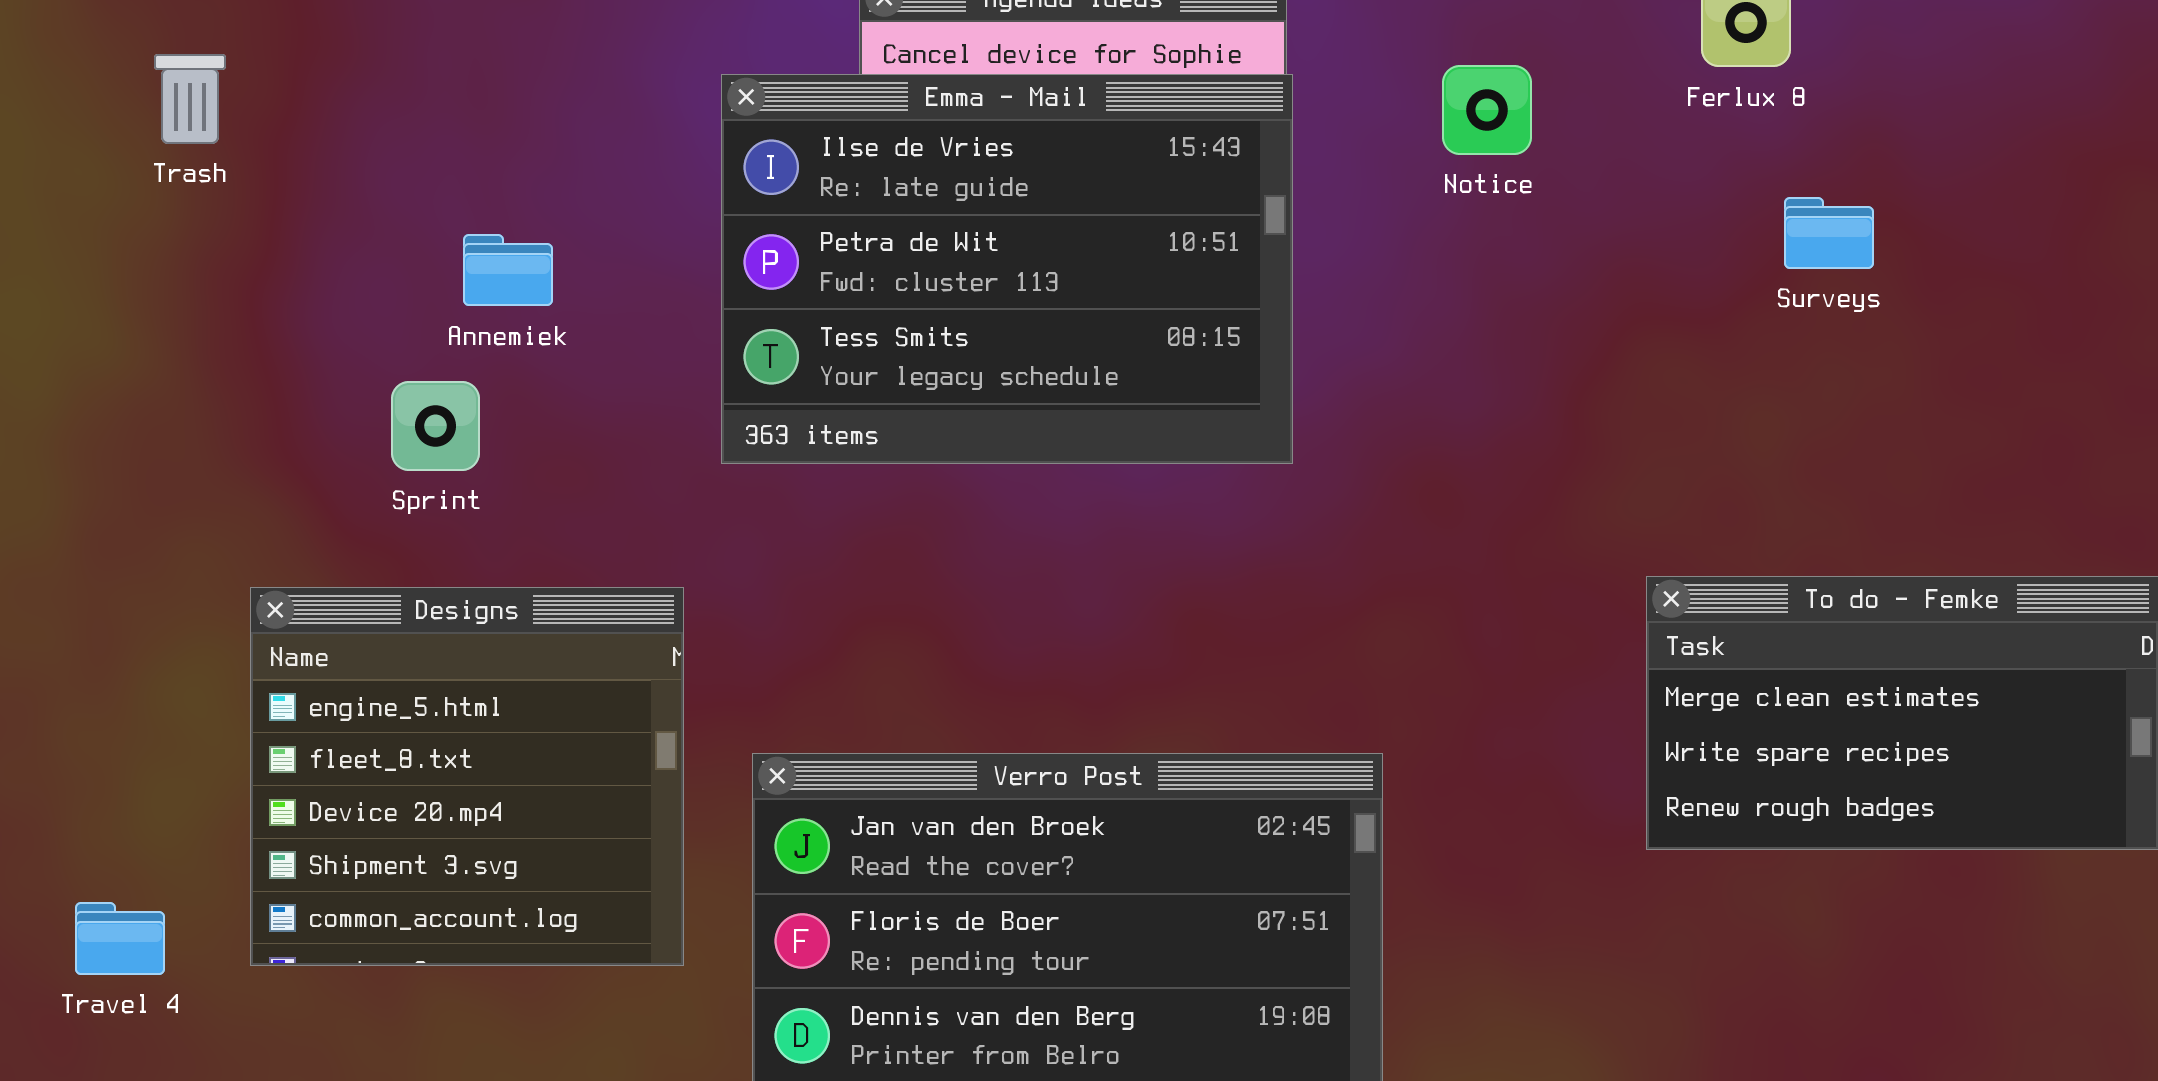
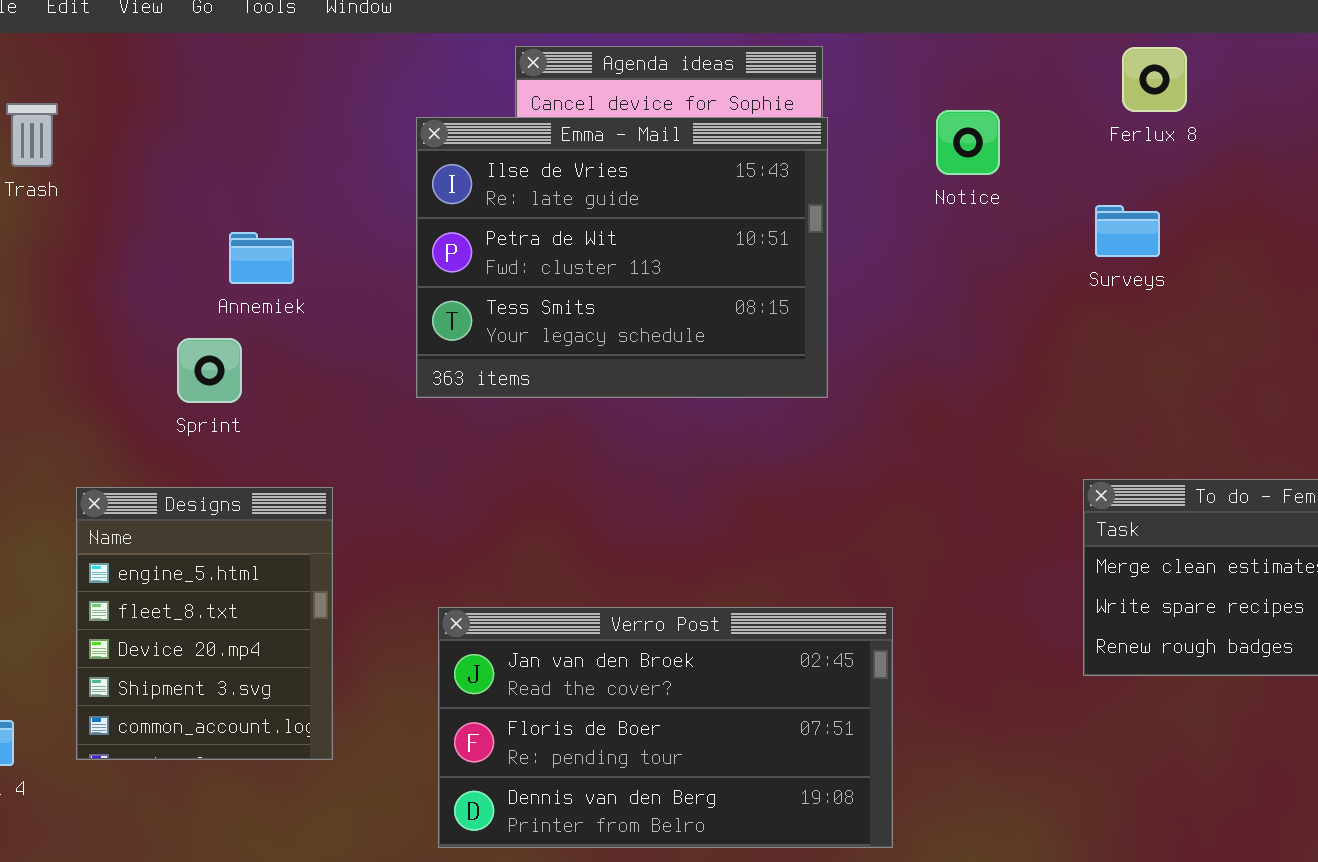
Surveys: [1784,197,1874,269] -> [1095,205,1160,257], moved
Designs: [250,587,684,966] -> [76,487,333,760], resized

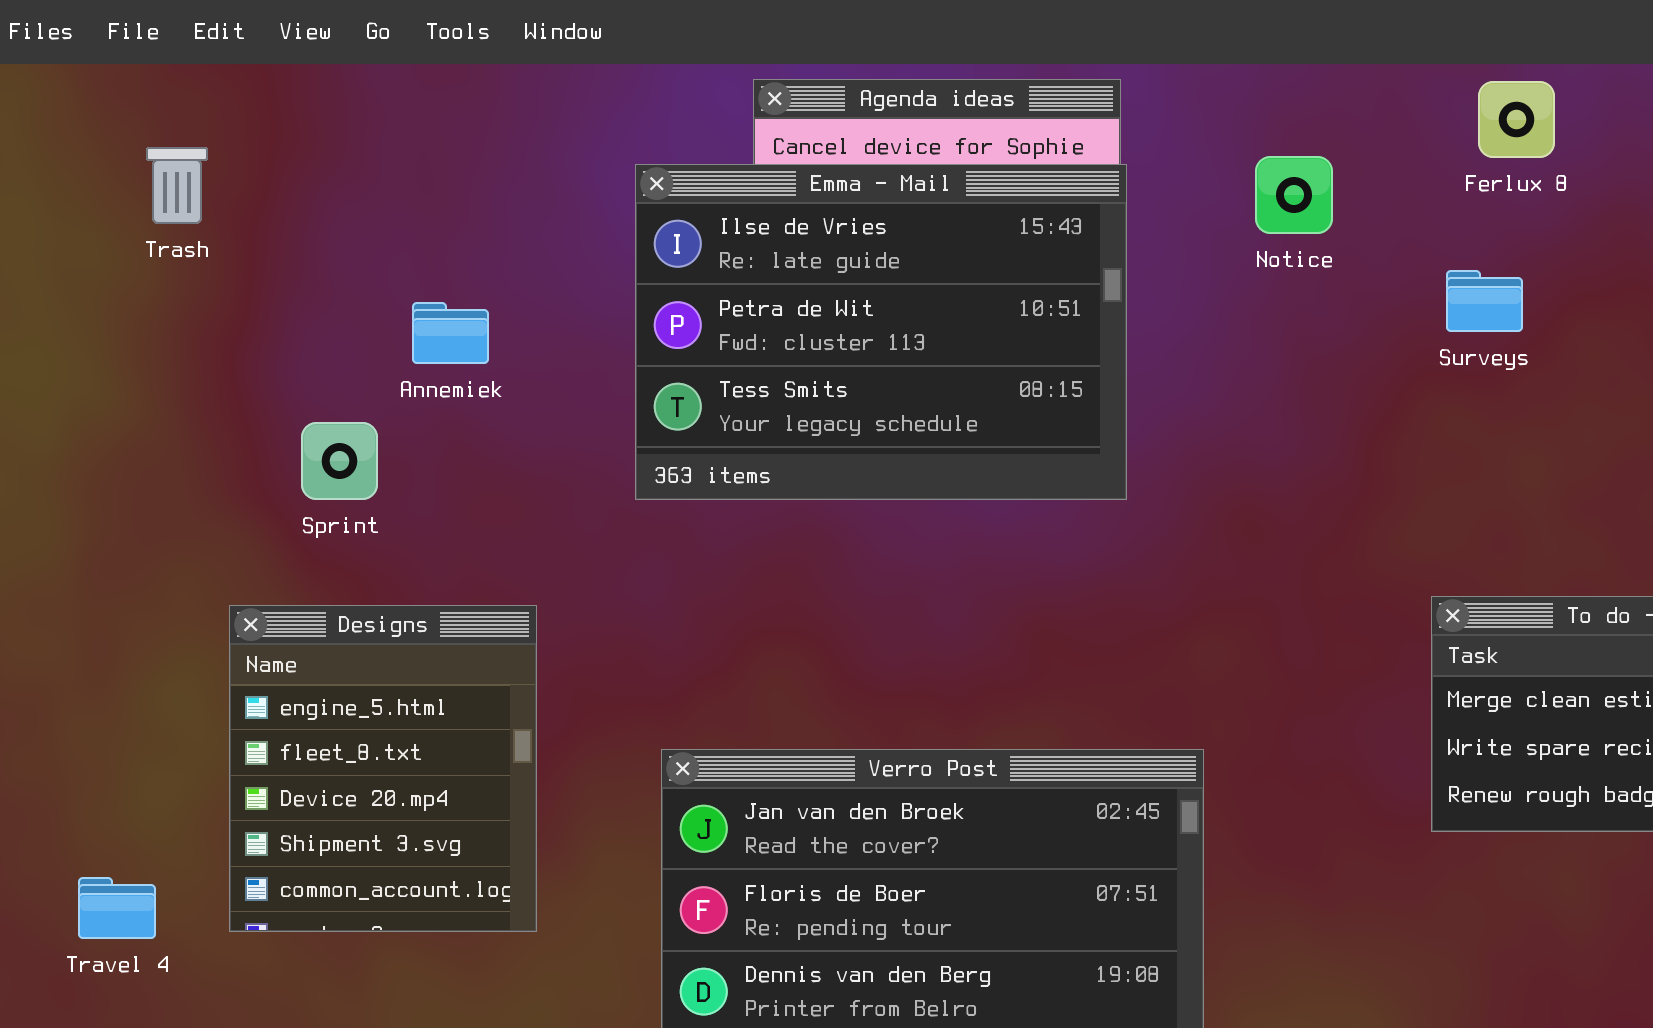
Sprint: [177,338,242,403] -> [301,422,378,500], moved

